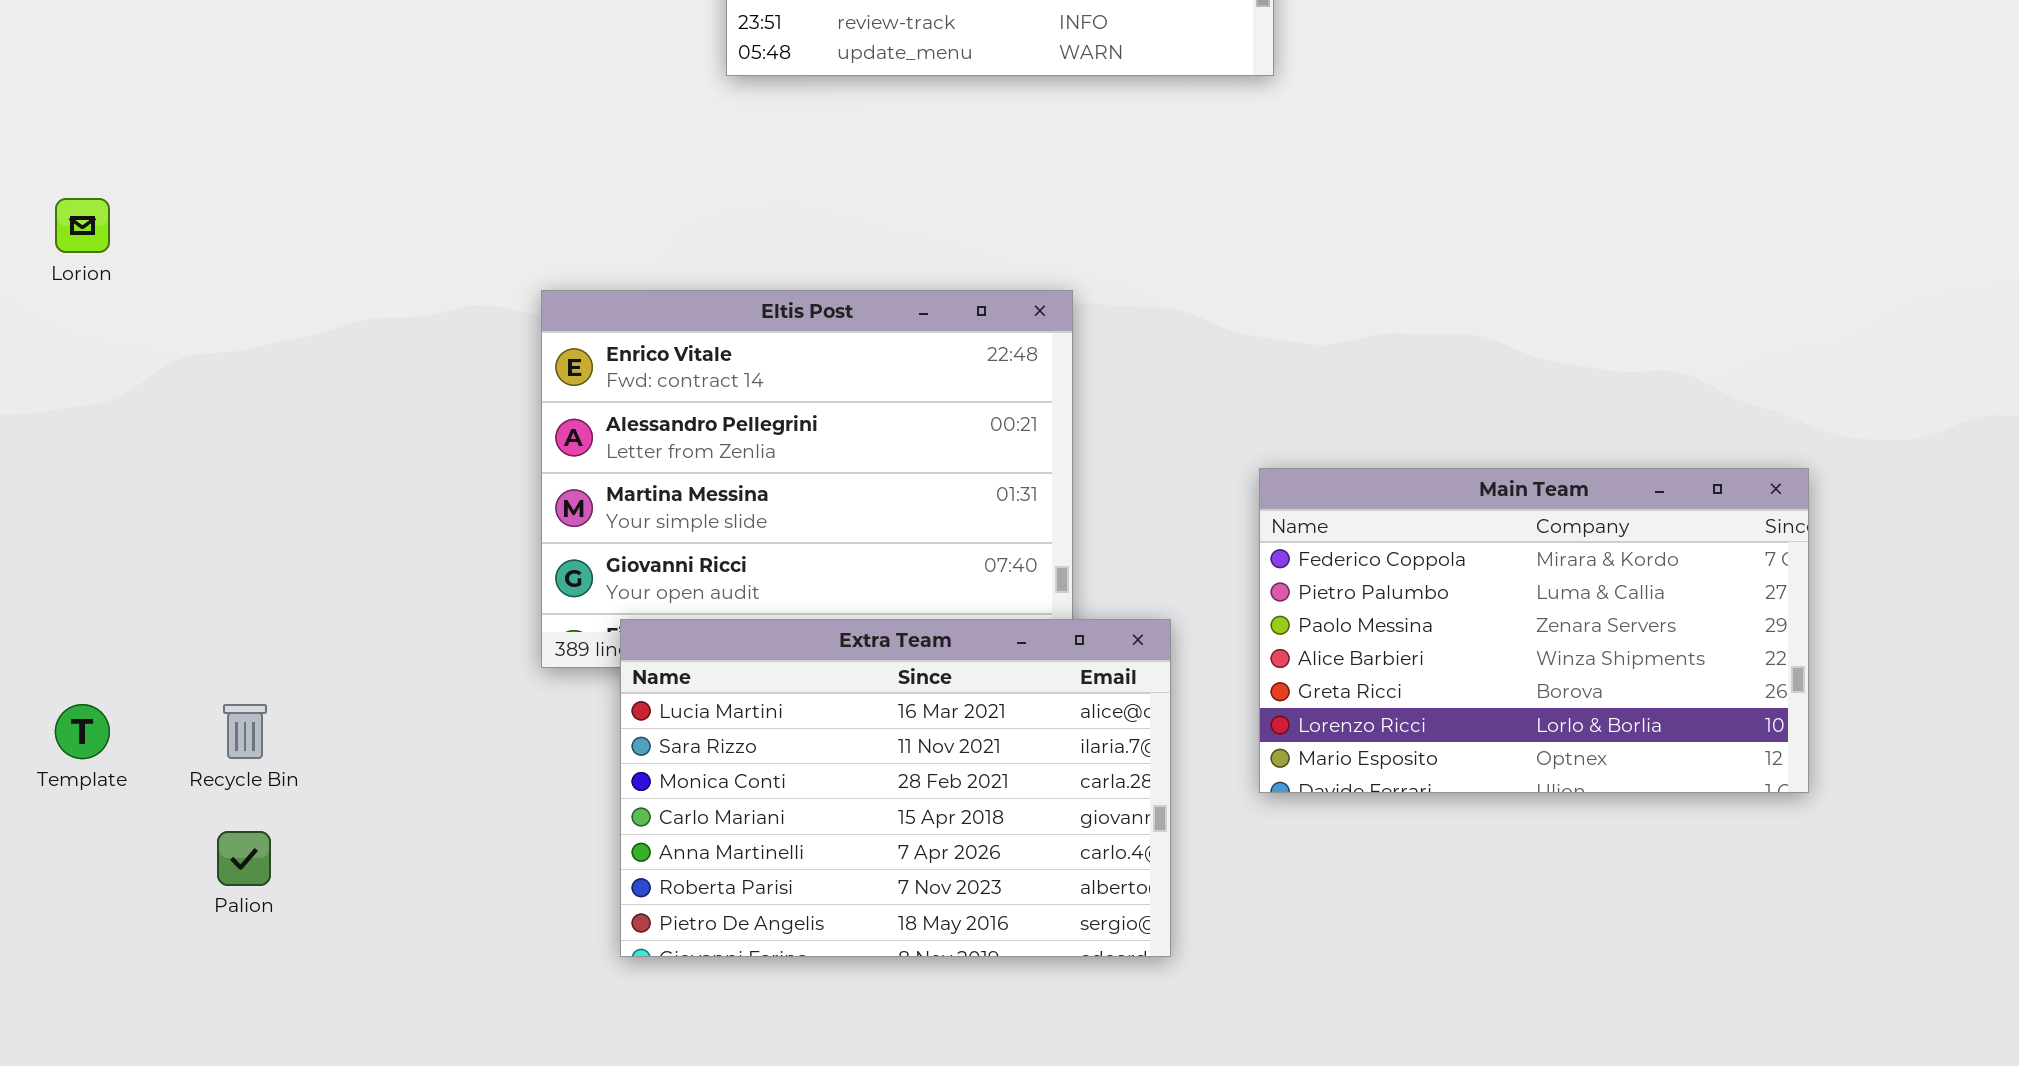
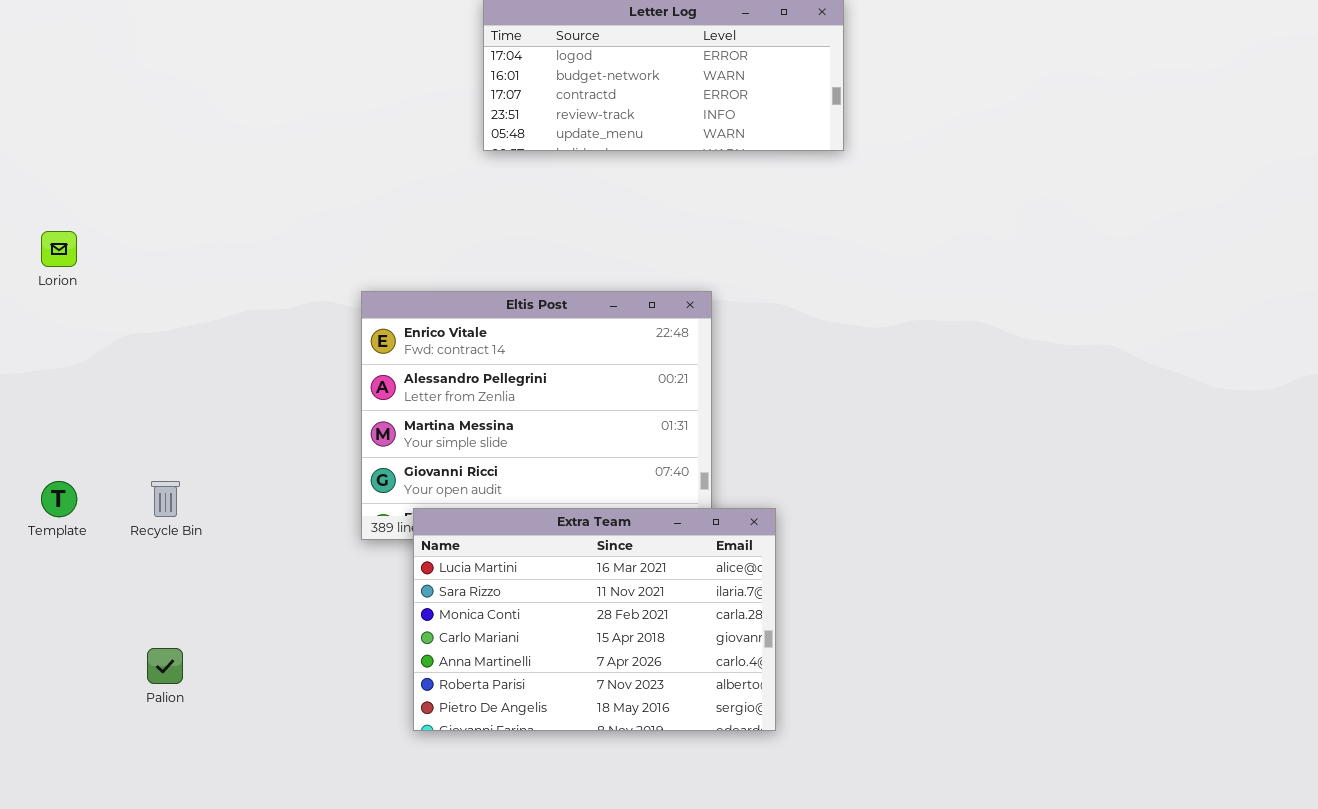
Main Team: [1259,468,1809,793] -> none, closed
Template: [55,704,110,759] -> [41,481,77,517], moved
Recycle Bin: [223,704,267,759] -> [151,481,180,517], moved

